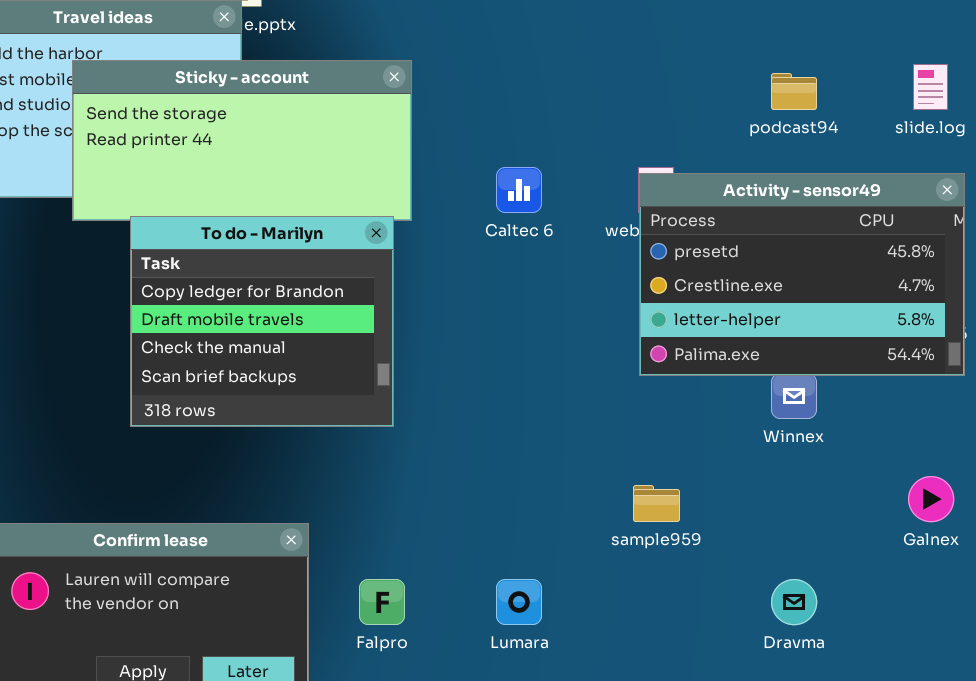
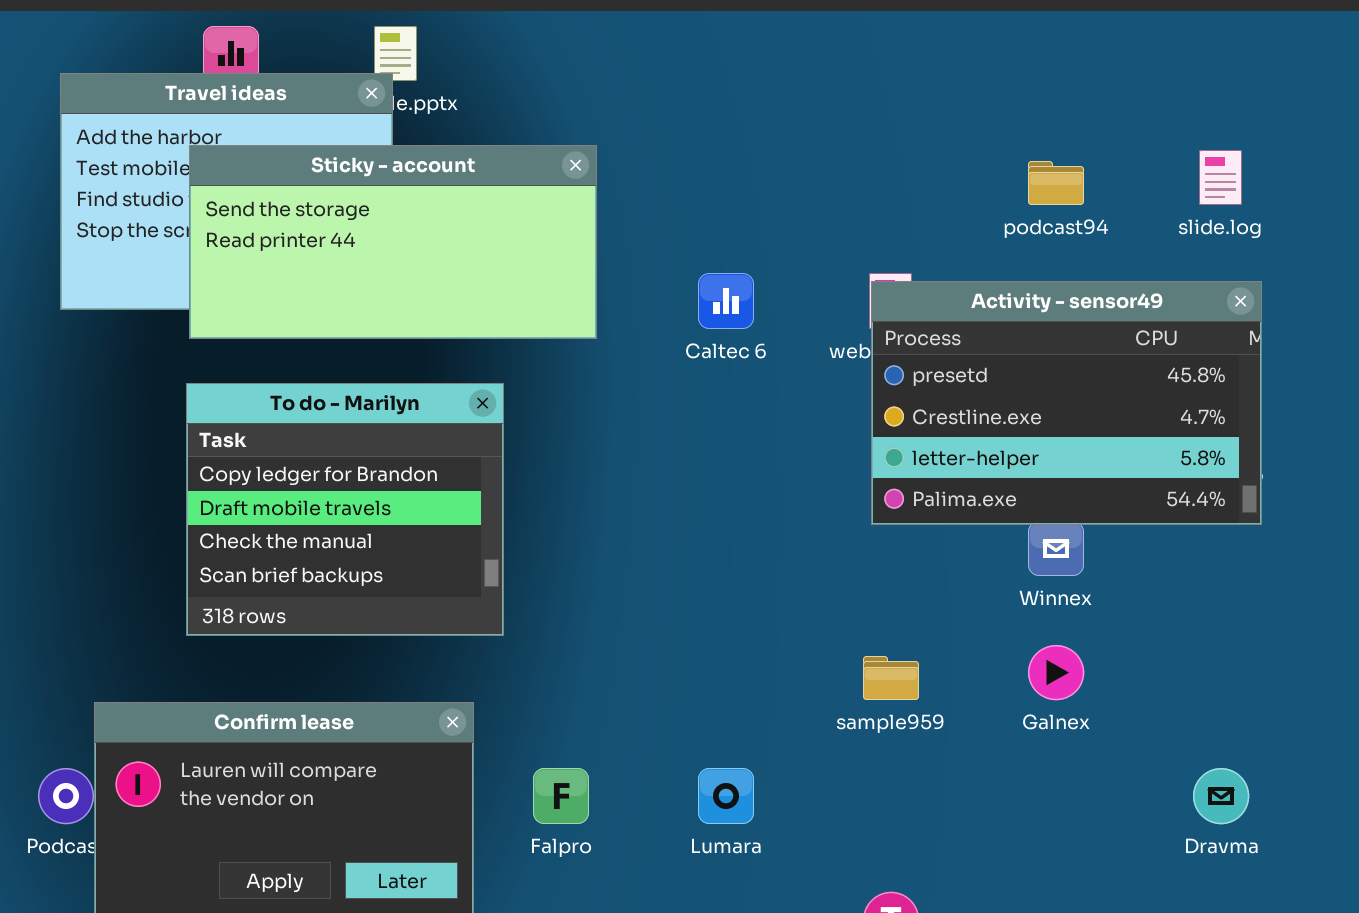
To do - Marilyn: [130,216,394,427] -> [186,383,504,636], moved
Galnex: [908,476,954,522] -> [1028,645,1084,700], moved
Dravma: [771,579,817,625] -> [1193,768,1249,824], moved

